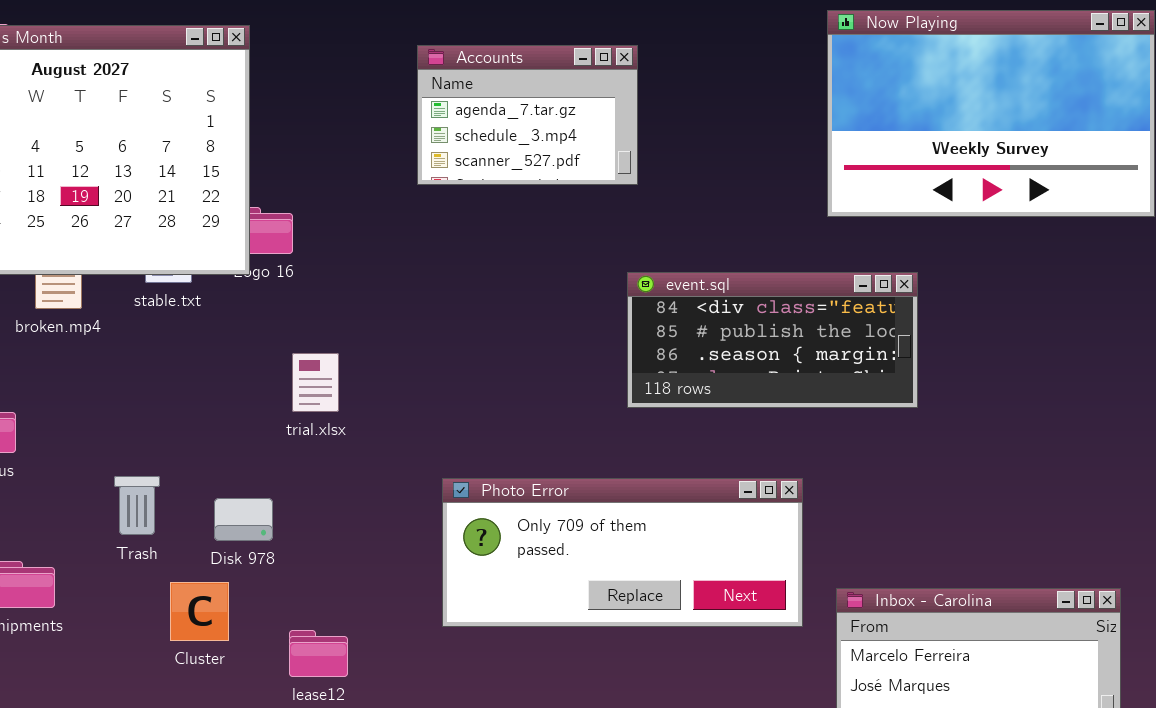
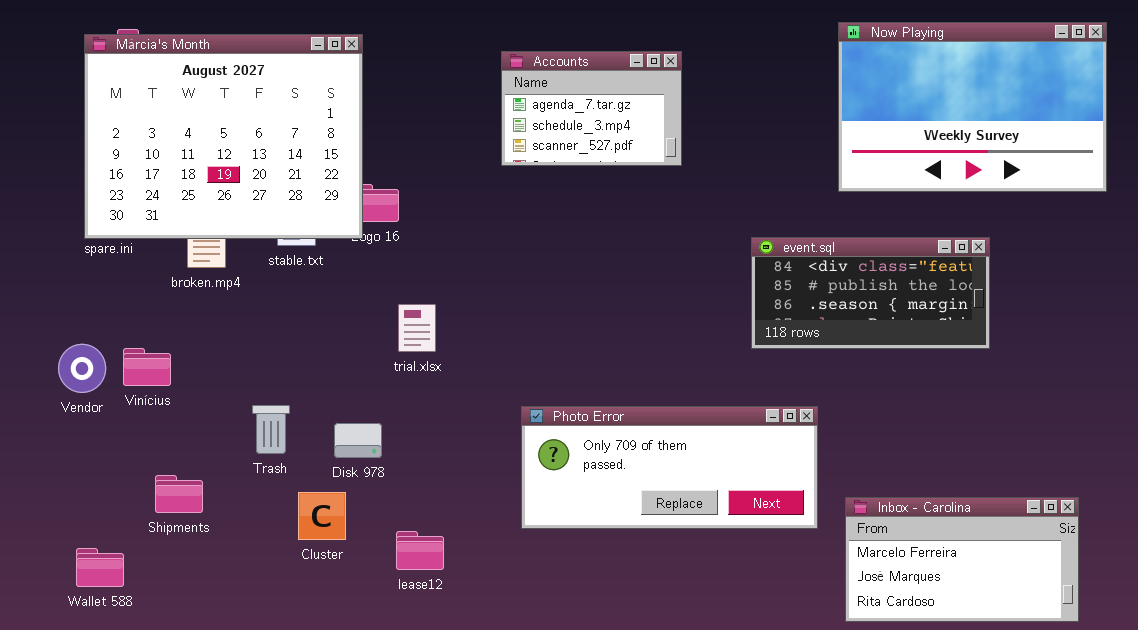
event.sql: [627,272,918,408] -> [751,237,990,349], moved

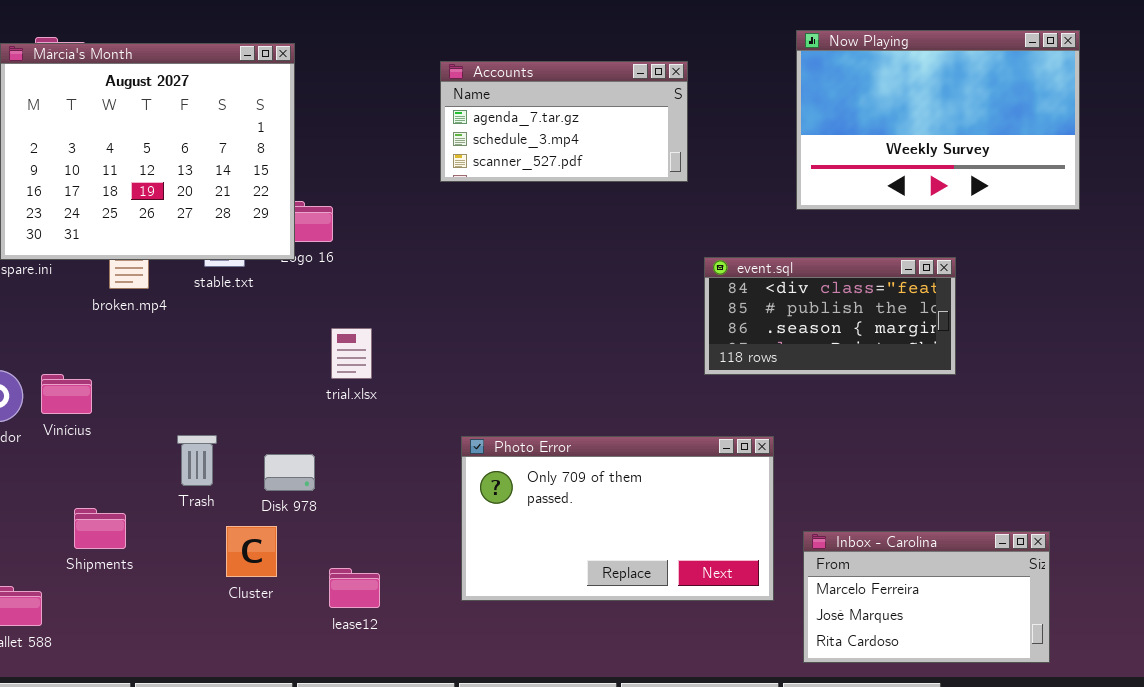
Accounts: [501,51,682,166] -> [440,61,688,182], resized
Photo Error: [521,406,818,529] -> [461,436,774,601], resized

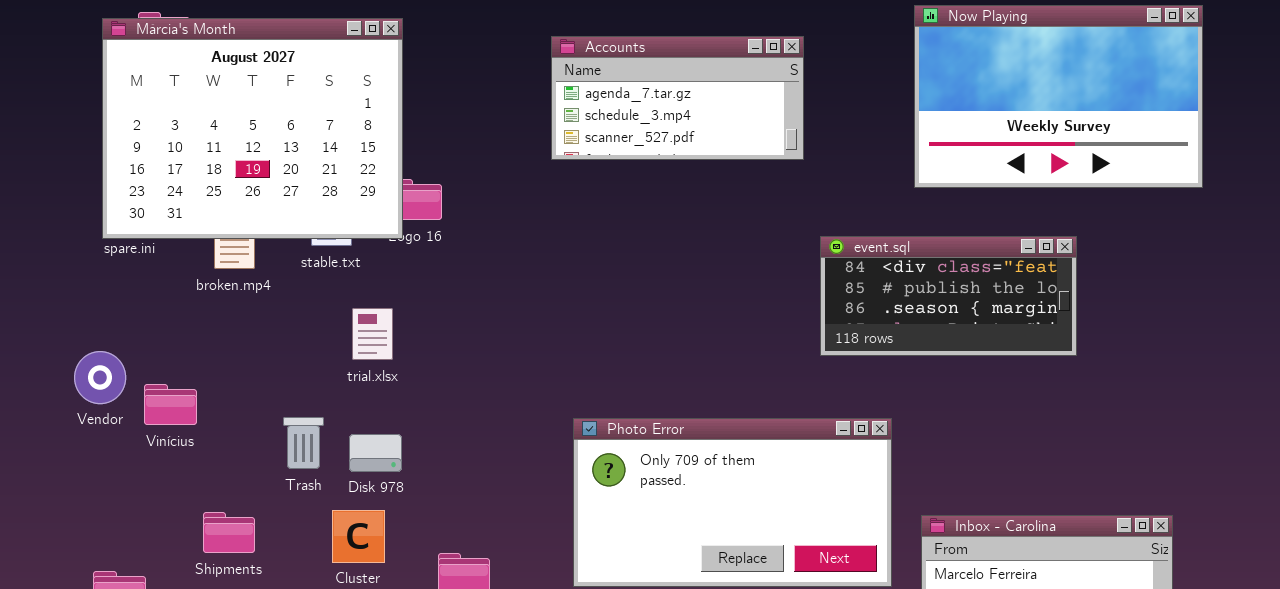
trial.xlsx: [331,328,372,379] -> [352,308,393,360], moved
Vinícius: [41,374,92,414] -> [144,384,197,425], moved
Disk 978: [264,454,315,491] -> [349,434,402,472], moved
Shipments: [74,508,126,549] -> [203,512,255,553], moved

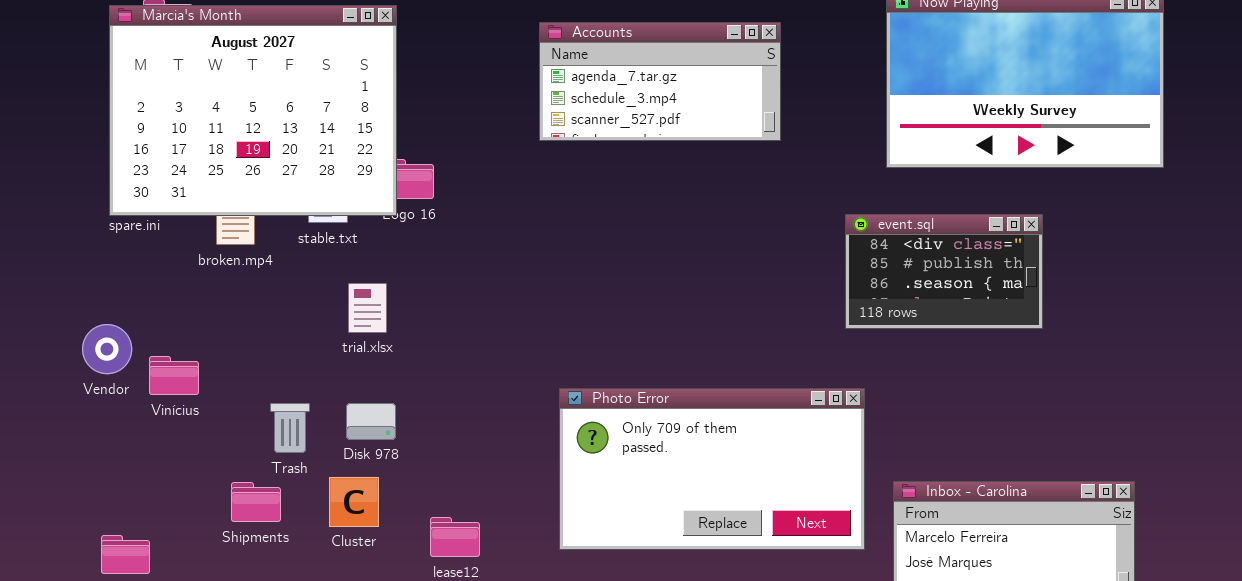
event.sql: [820,236,1077,356] -> [845,214,1043,329], resized
Trash: [283,417,324,469] -> [270,403,310,453], moved
Shipments: [203,512,255,553] -> [231,482,281,522], moved

